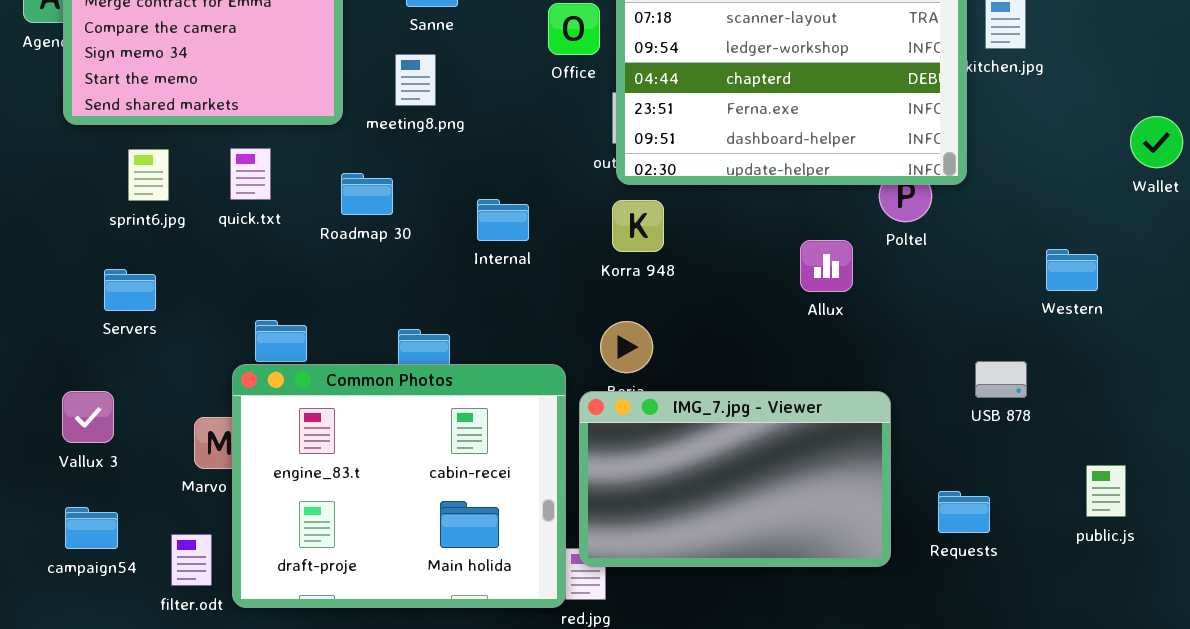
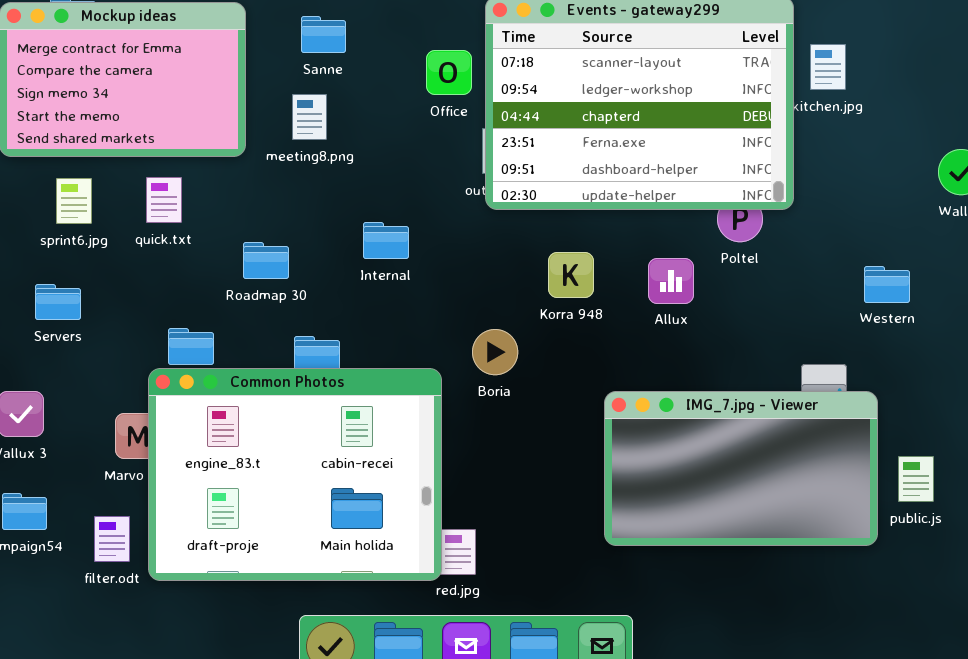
Roadmap 30: [341,173,393,215] -> [243,242,289,279], moved
Korra 948: [612,200,664,252] -> [548,252,594,298], moved
IMG_7.jpg - Viewer: [579,391,891,567] -> [604,391,878,546], moved

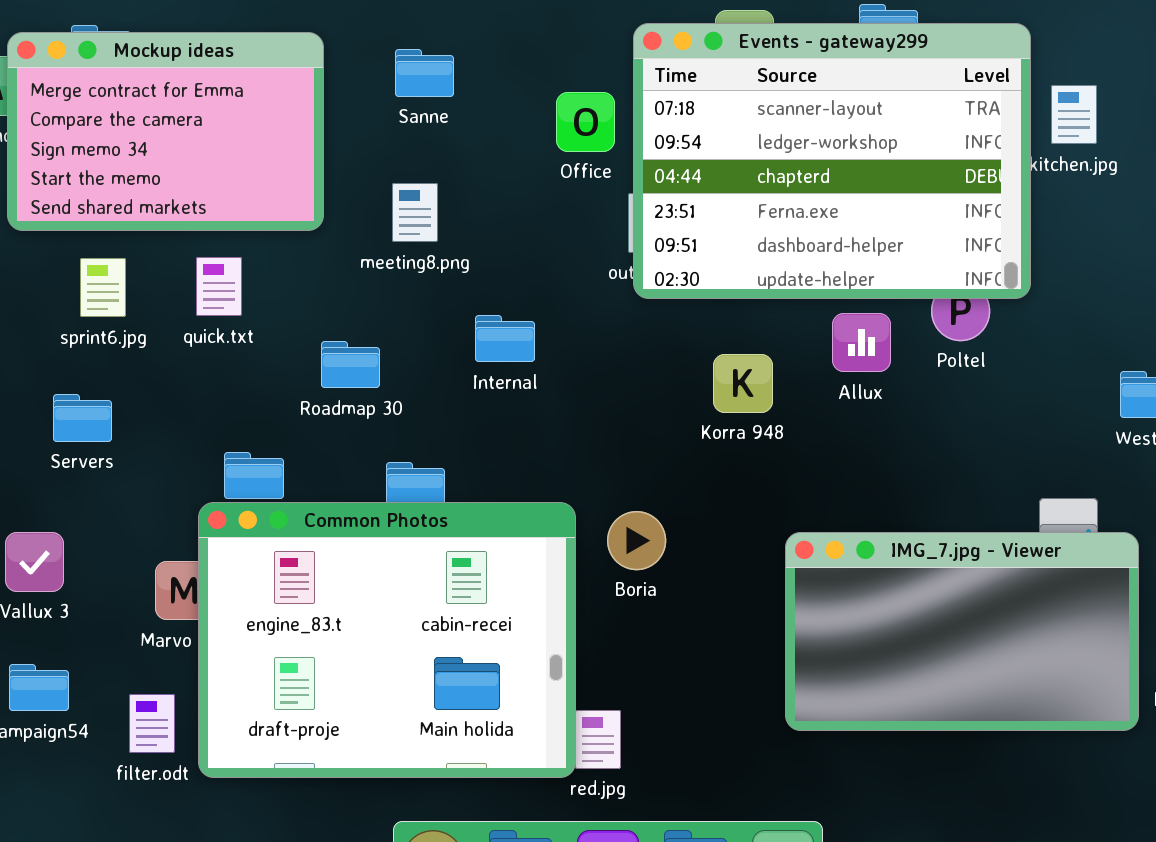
meeting8.png: [292,94,327,140] -> [392,183,438,242], moved
Allux: [648,258,694,304] -> [832,313,891,372], moved
Boria: [472,329,518,375] -> [607,511,666,570], moved

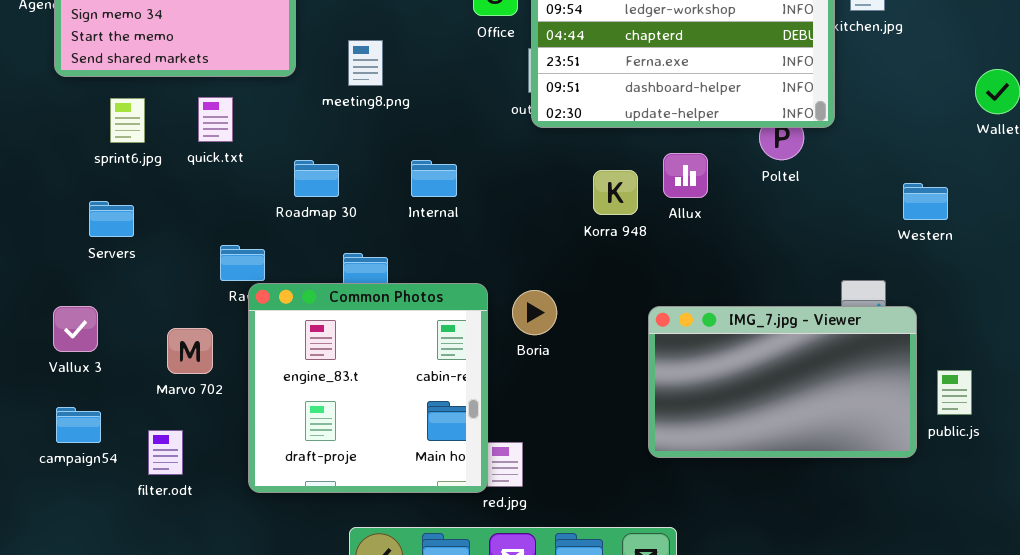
Allux: [832,313,891,372] -> [663,153,708,198], moved
Internal: [475,315,535,362] -> [411,160,457,197], moved
Common Photos: [198,502,576,778] -> [248,283,488,493], resized

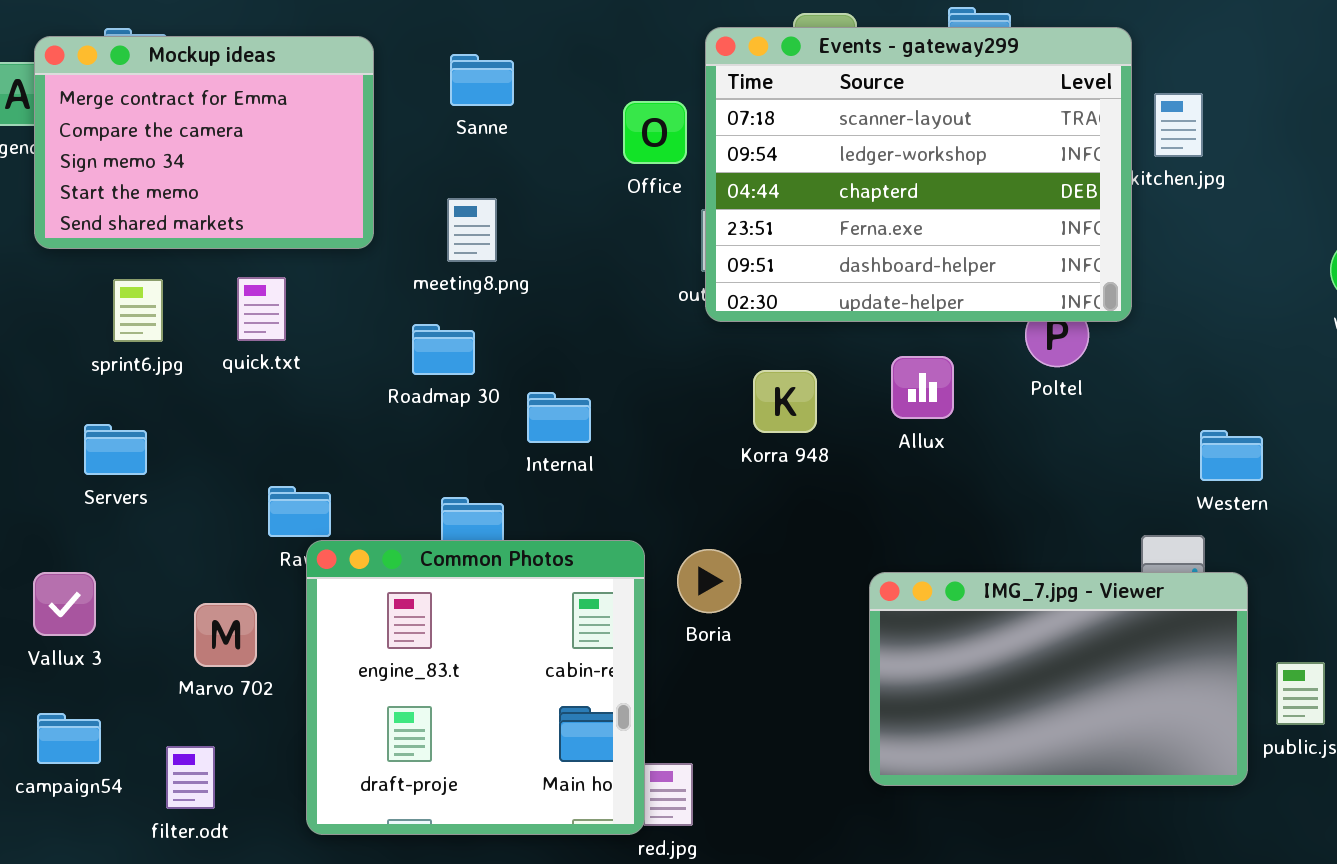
Roadmap 30: [294,160,339,197] -> [412,324,475,375], moved
Internal: [411,160,457,197] -> [527,392,591,443], moved
Korra 948: [593,170,638,215] -> [753,370,817,433], moved
Western: [903,183,948,220] -> [1200,430,1263,481], moved

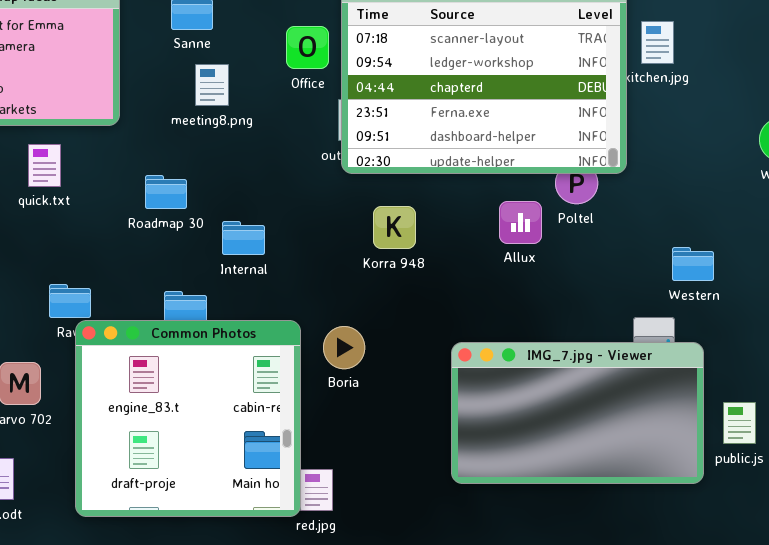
meeting8.png: [447,198,497,262] -> [195,64,229,106], moved
Allux: [891,356,954,419] -> [499,201,542,244], moved

